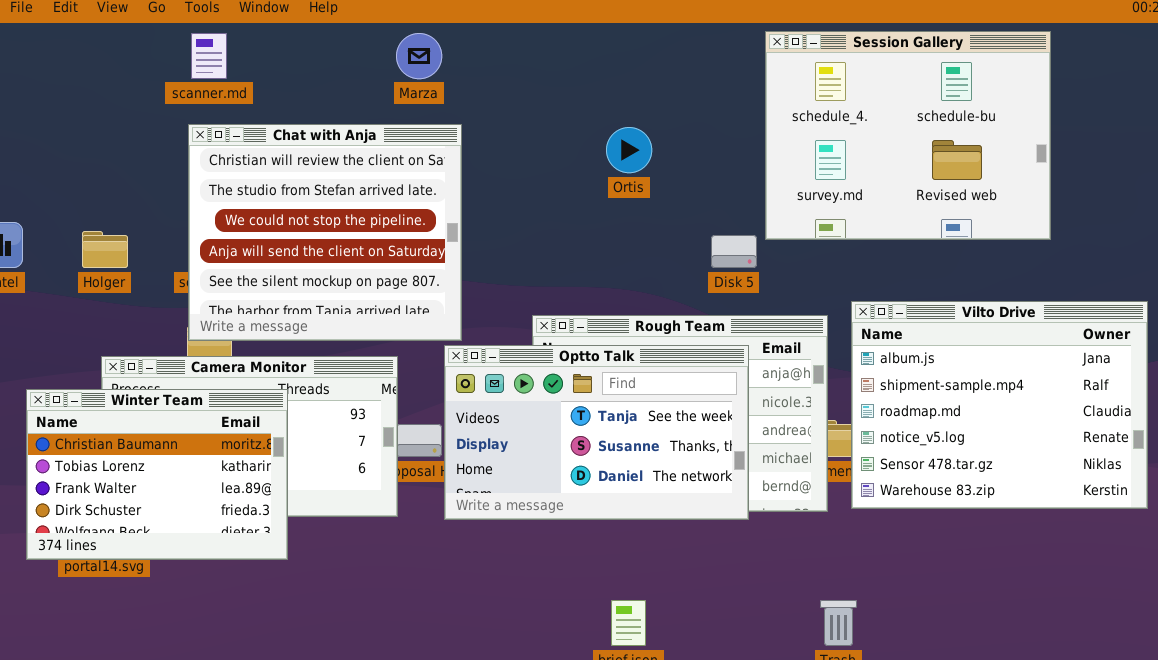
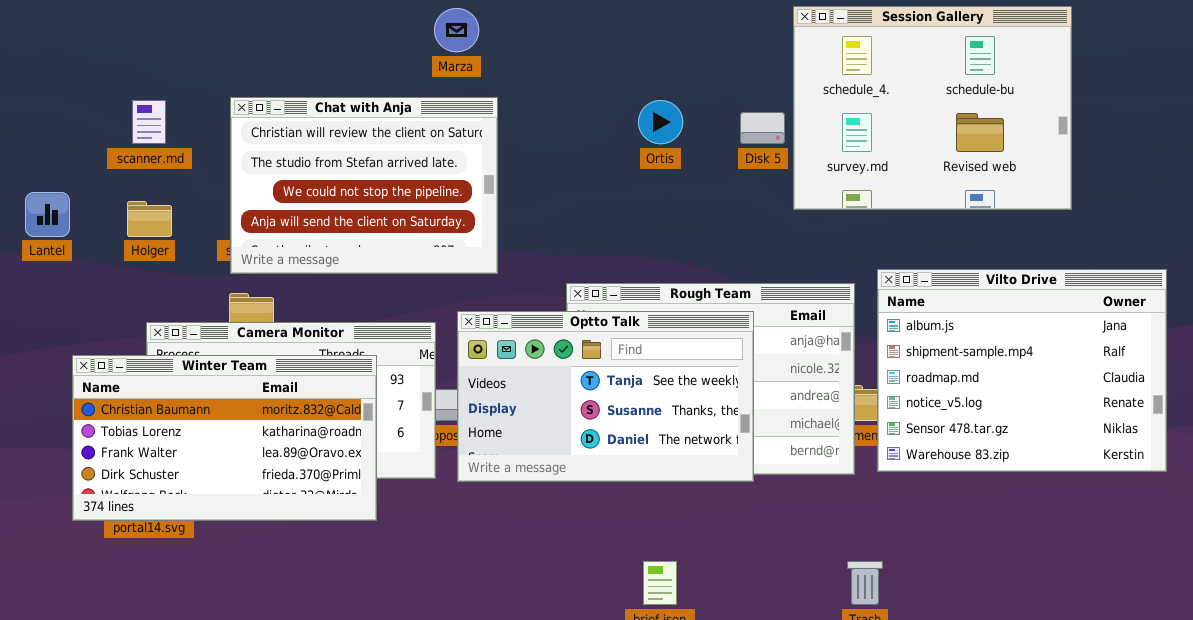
scanner.md: [191,33,227,79] -> [132,100,166,144], moved
Chat with Anja: [188,124,462,341] -> [230,97,498,274], resized
Disk 5: [711,235,757,268] -> [740,112,785,144], moved
Optto Talk: [444,345,749,520] -> [457,311,754,482], moved
Winter Team: [26,389,288,560] -> [72,355,377,521], resized

